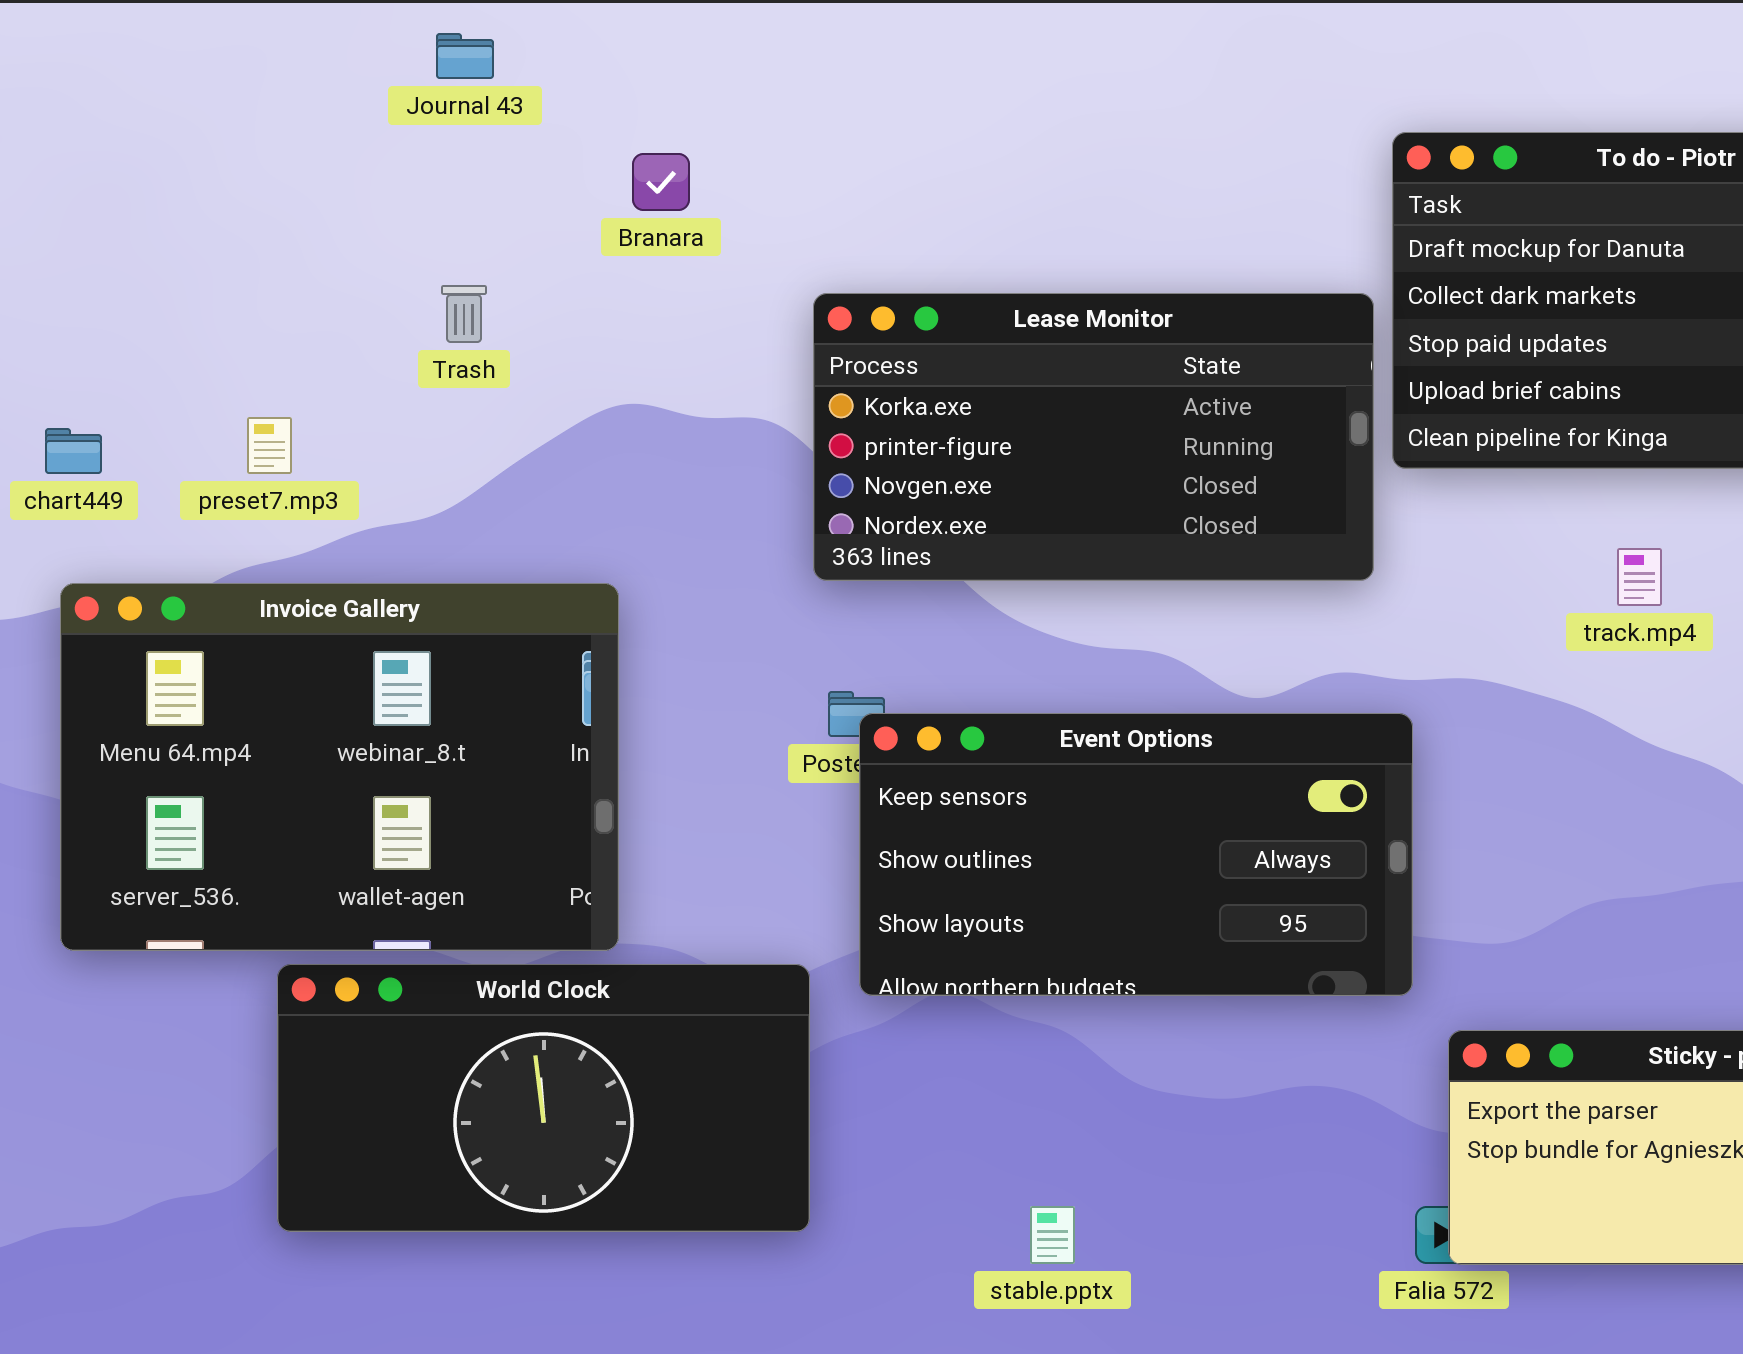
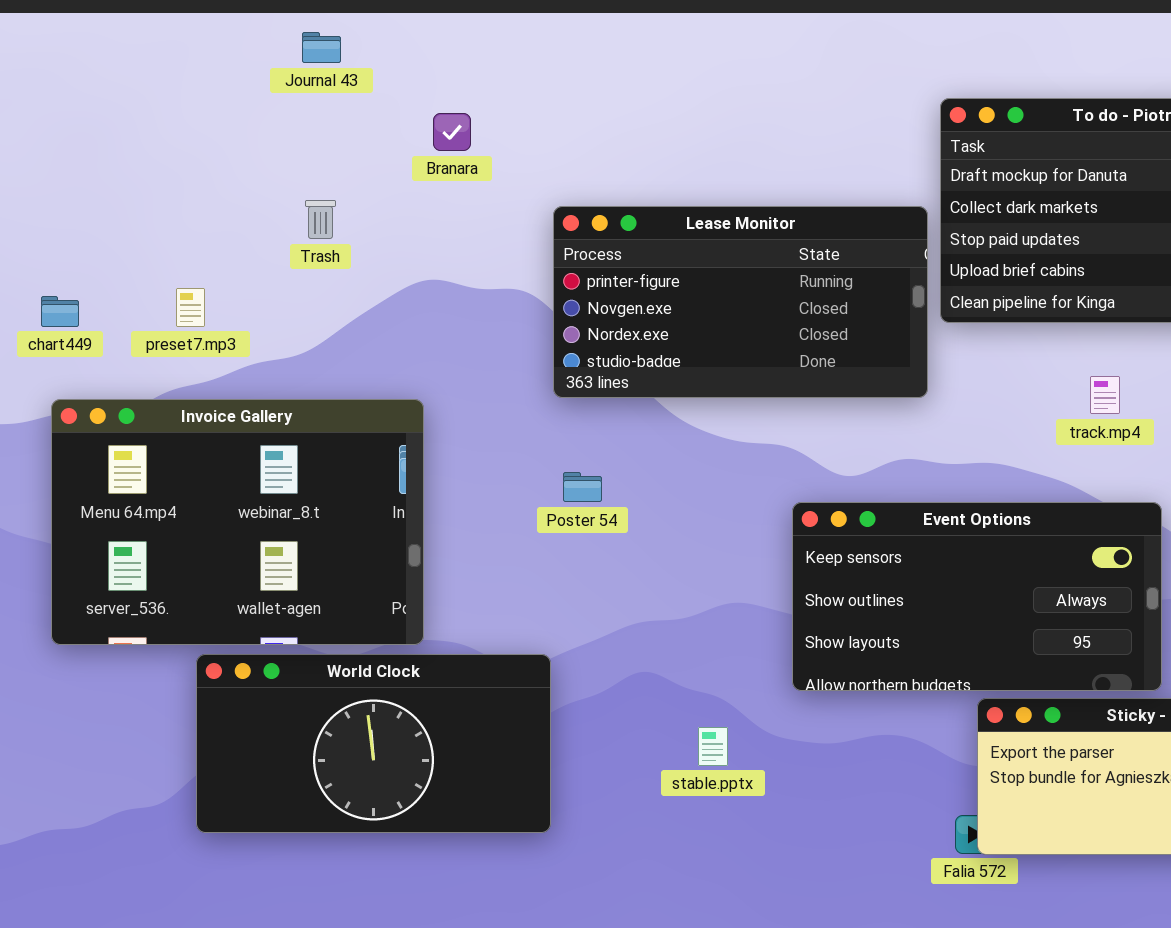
Lease Monitor: [813,293,1374,581] -> [553,206,928,398], scrolled down 1 row
Event Options: [859,713,1413,996] -> [792,502,1162,691], moved
stable.pptx: [1030,1206,1075,1264] -> [698,727,728,766], moved

